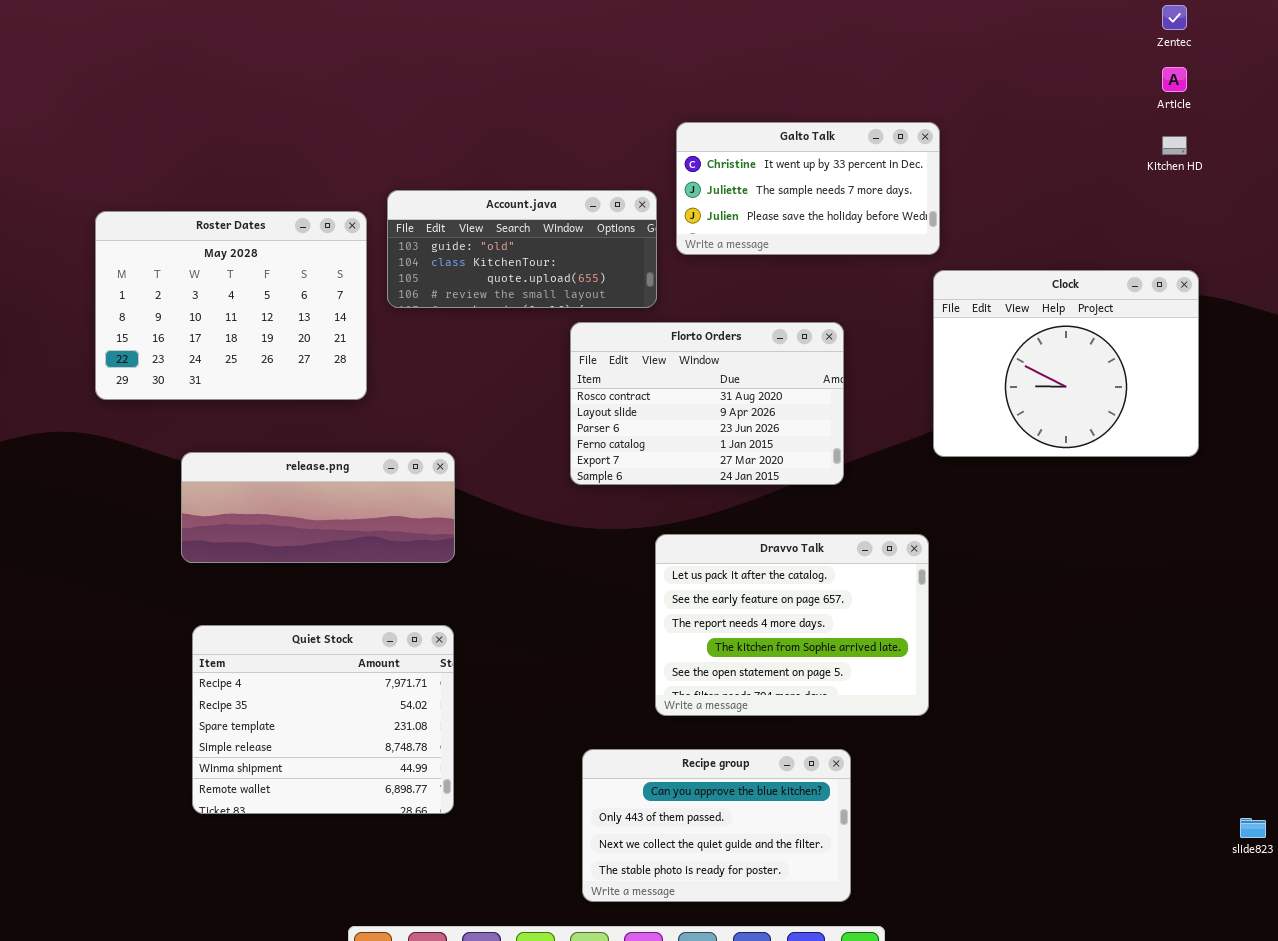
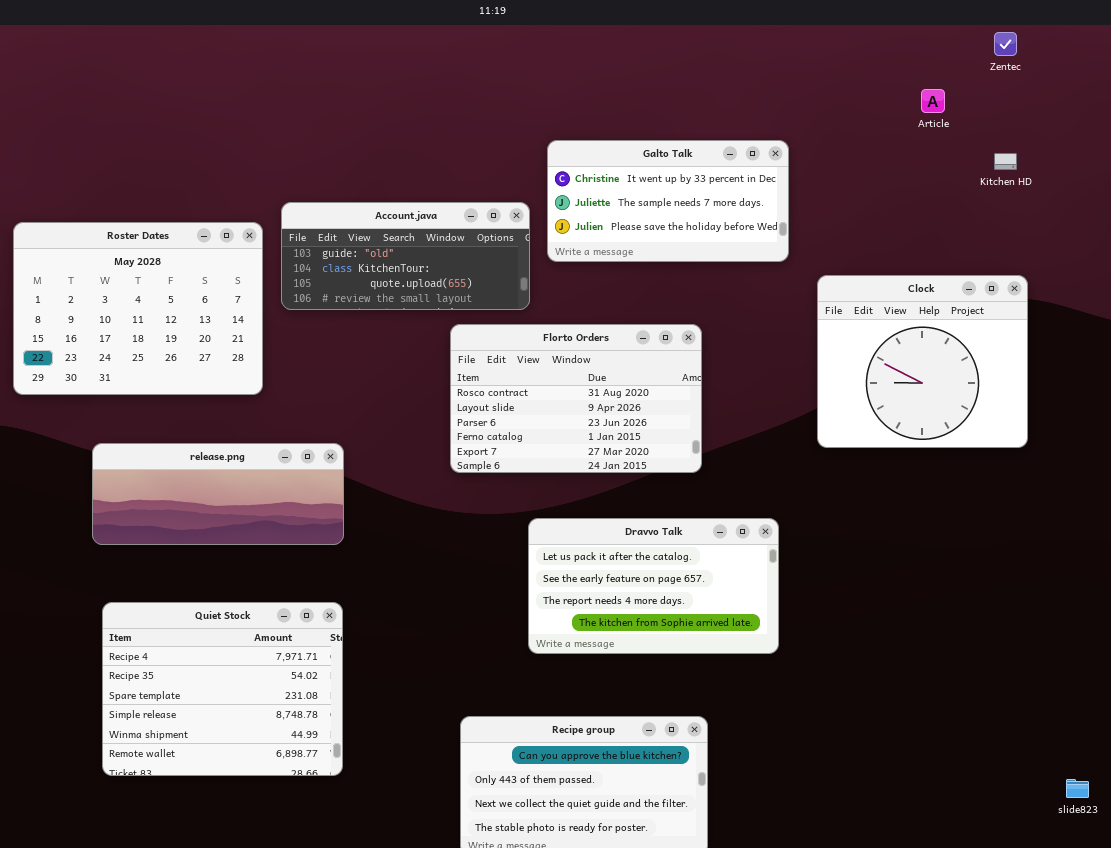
Article: [1162,67,1187,92] -> [921,89,945,113], moved
Clock: [933,270,1199,457] -> [817,275,1028,448], resized
Dravvo Talk: [655,534,929,716] -> [528,518,779,654], resized

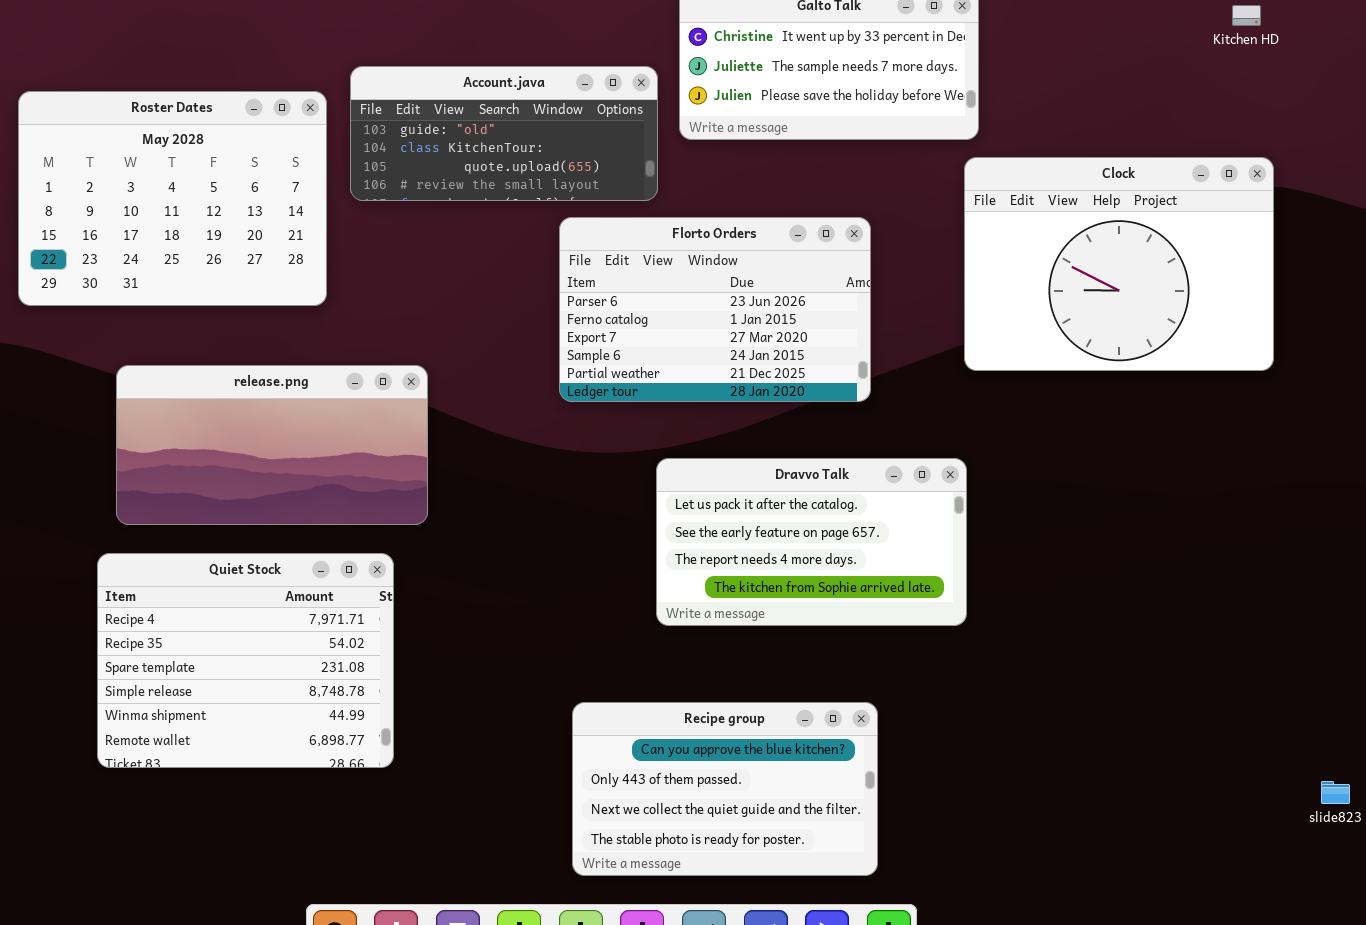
Clock: [817,275,1028,448] -> [964,157,1274,371], resized
Florto Orders: [450,324,702,473] -> [559,217,871,402], scrolled down 2 rows
release.png: [92,443,344,545] -> [116,365,428,525], resized
Quiet Stock: [102,602,343,776] -> [97,553,394,768], moved

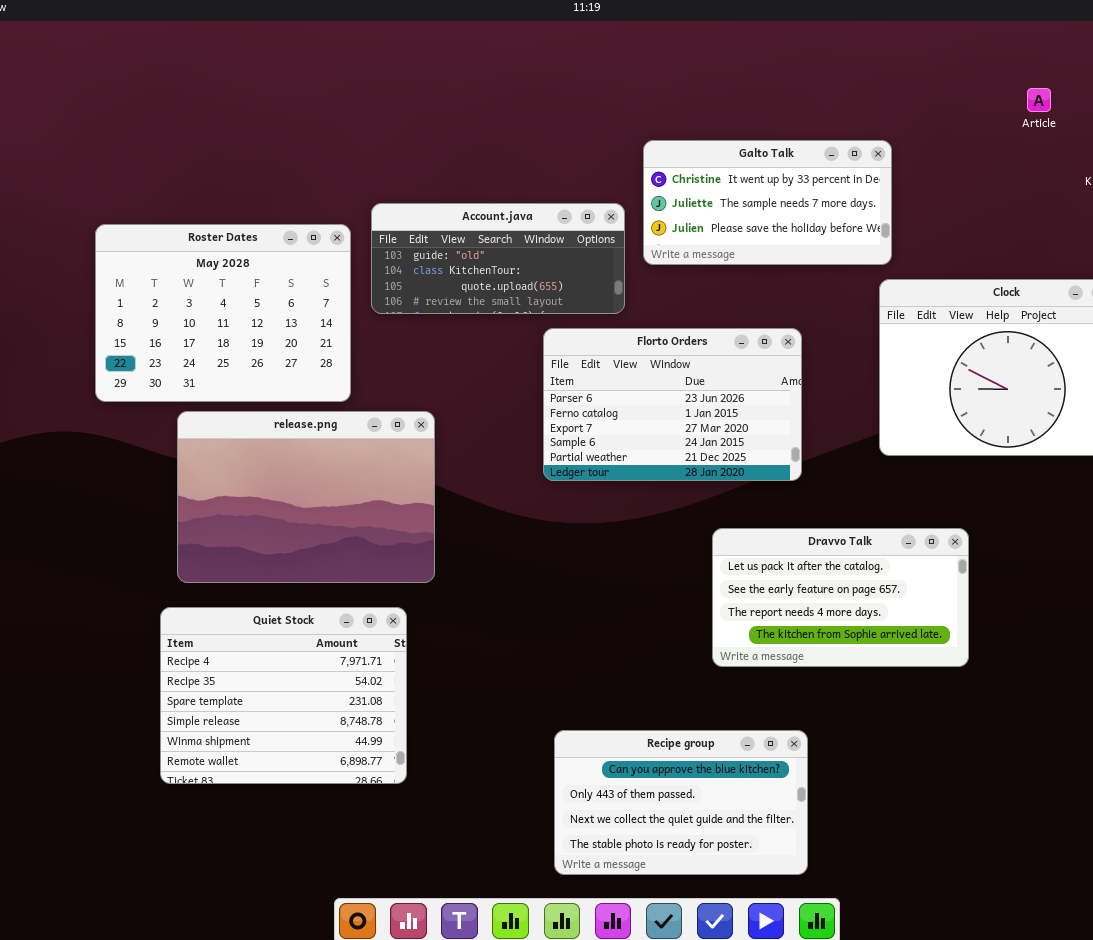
release.png: [116,365,428,525] -> [177,411,435,583], resized
Dravvo Talk: [656,458,967,626] -> [712,528,969,667], moved

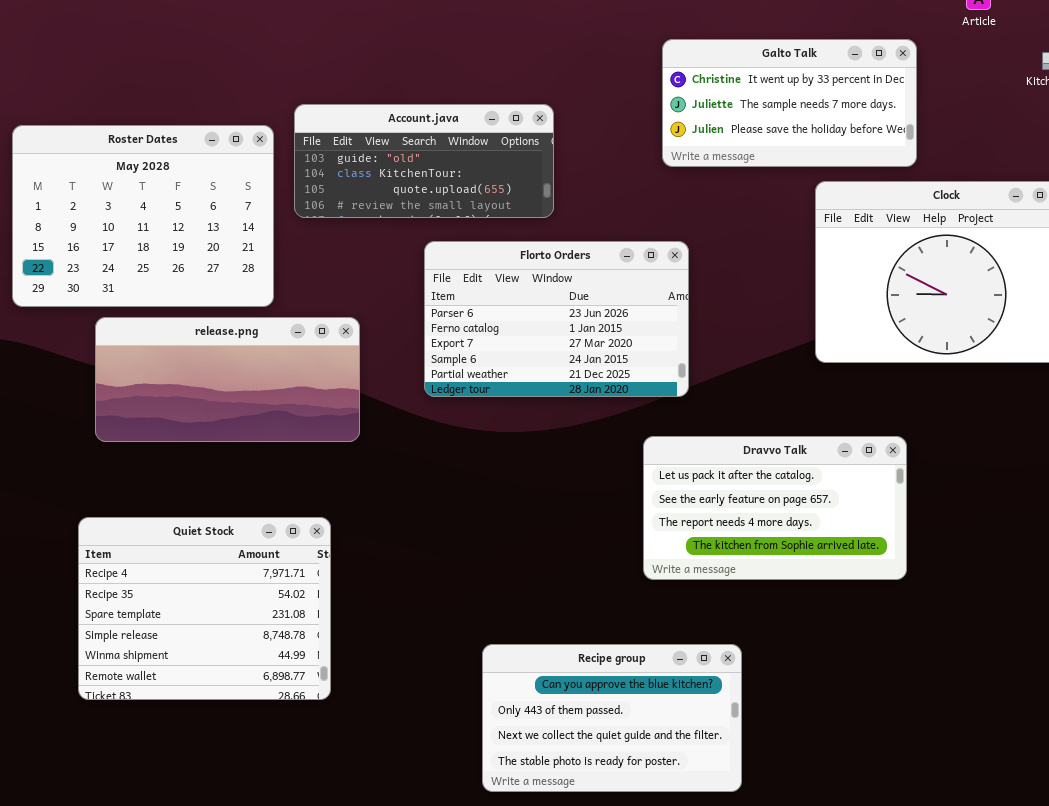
Galto Talk: [643,140,892,265] -> [662,39,917,167], moved
Florto Orders: [543,328,802,481] -> [424,241,689,397], moved
release.png: [177,411,435,583] -> [95,317,360,442], resized

